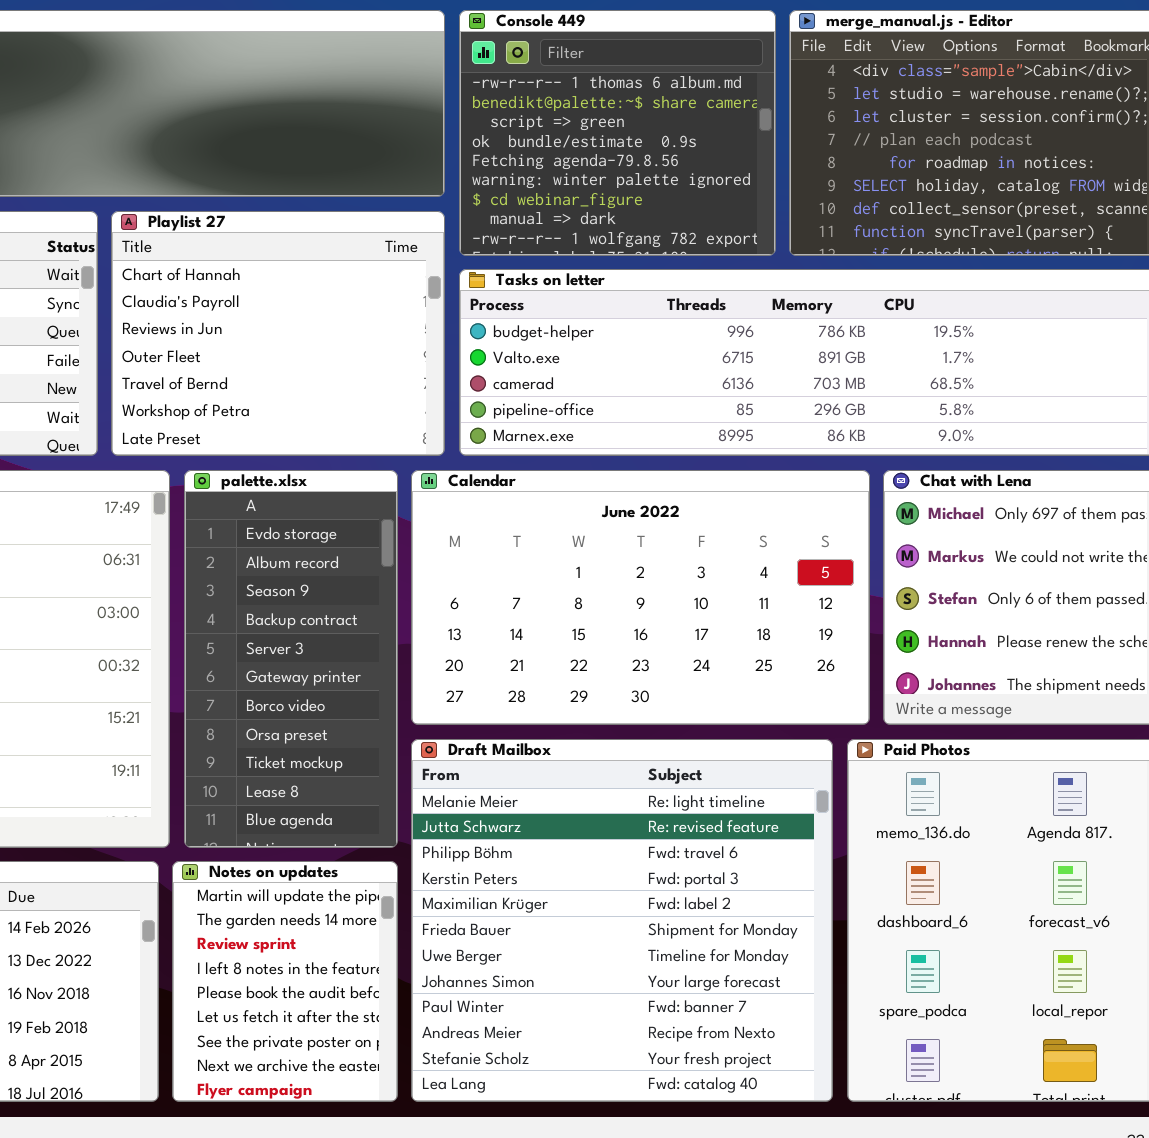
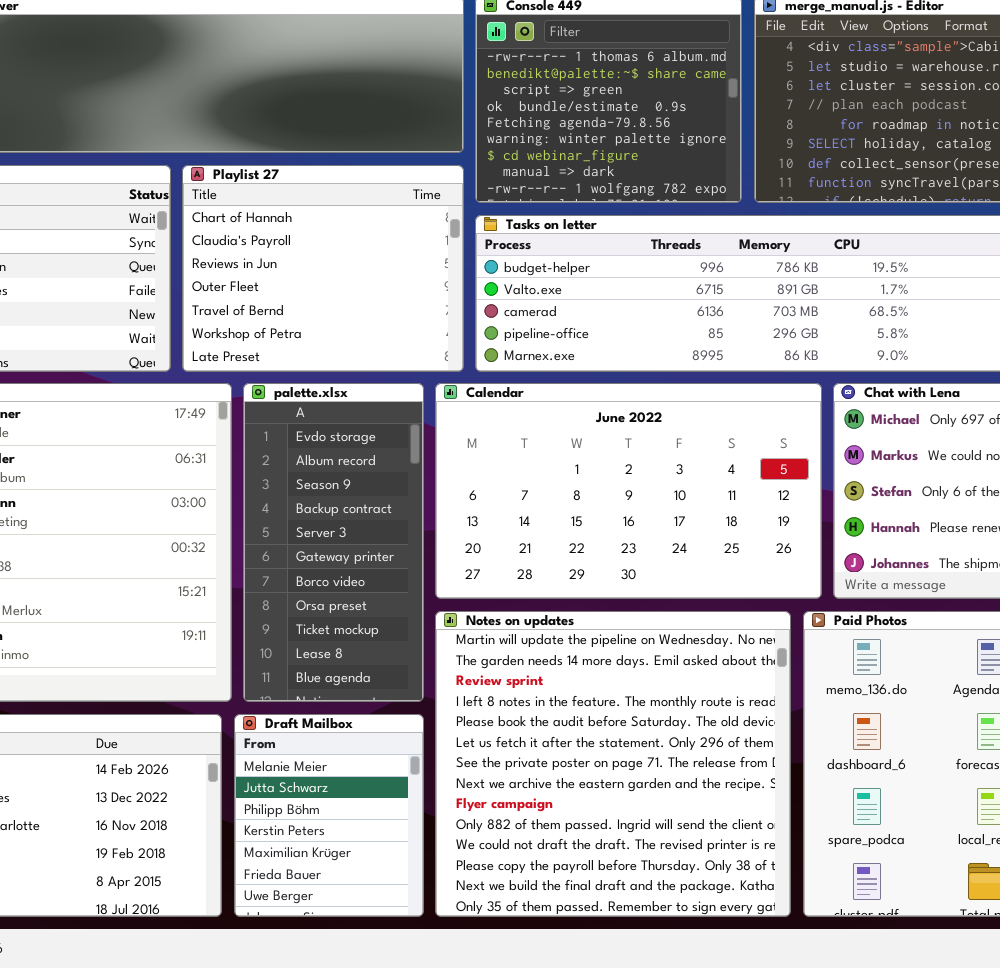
Draft Mailbox: [411,739,833,1102] -> [234,714,424,917], moved, resized
Notes on updates: [172,861,398,1102] -> [435,611,791,917], moved, resized

